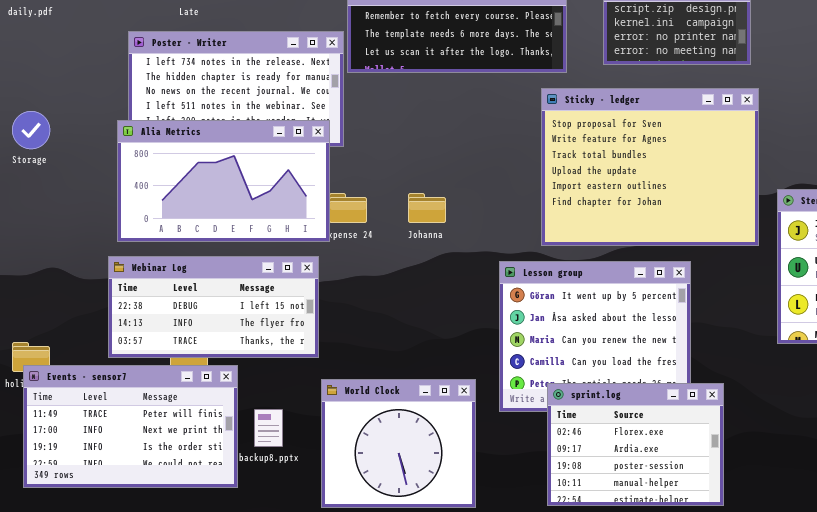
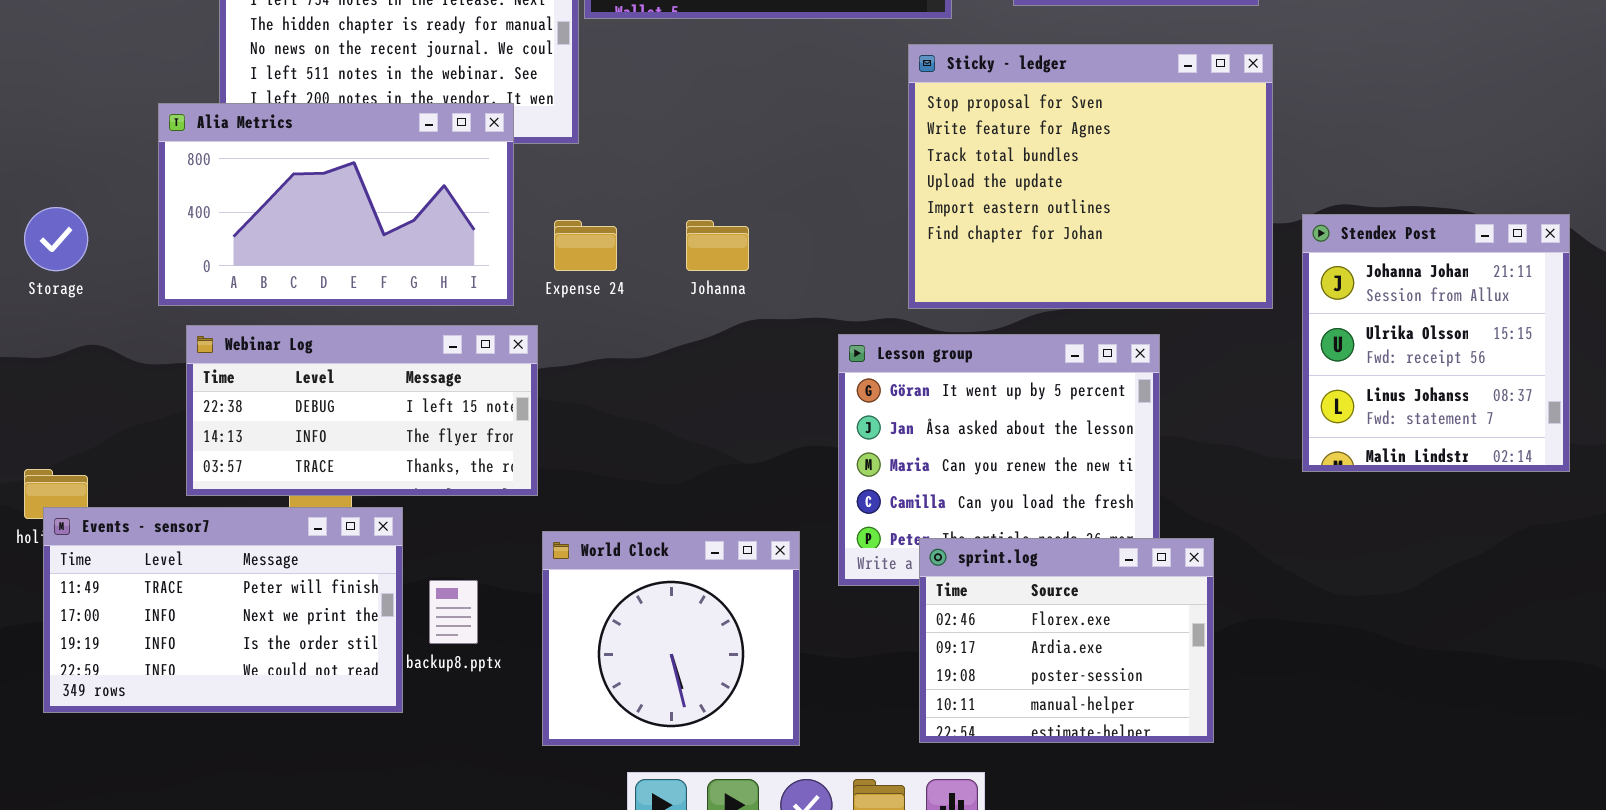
Storage: [12,111,50,149] -> [24,207,88,271], moved
Alia Metrics: [117,120,330,242] -> [158,103,514,306], moved

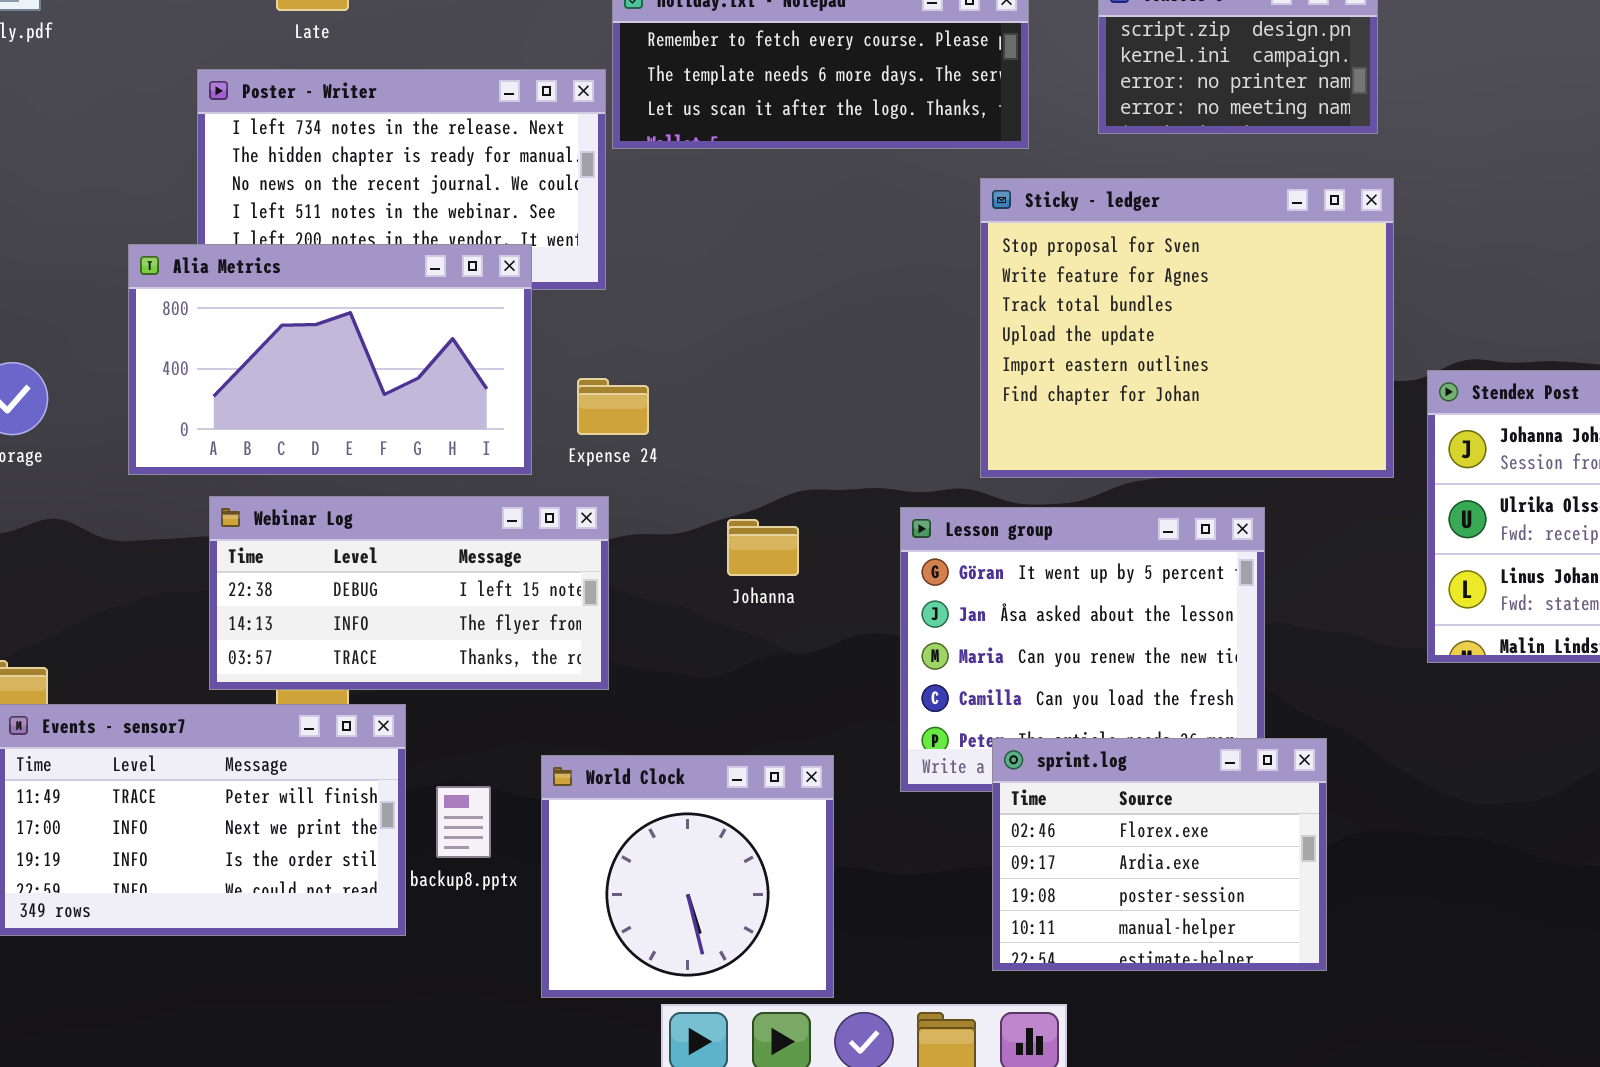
Johanna: [686,220,749,271] -> [727,519,799,576], moved
Webinar Log: [186,325,538,496] -> [209,496,609,690], moved
World Clock: [542,531,800,746] -> [541,755,834,998], moved

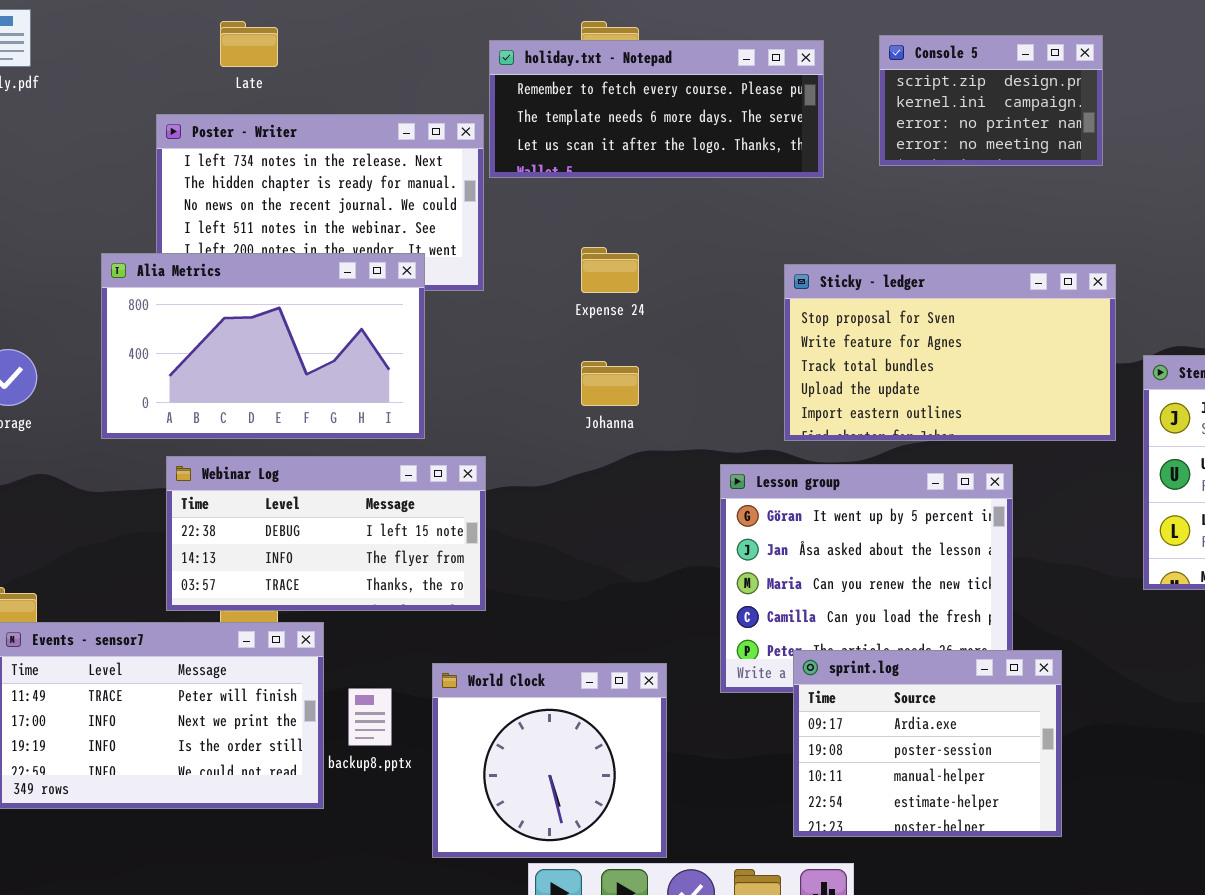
Sticky - ledger: [980,178,1394,478] -> [784,264,1116,441], resized
Expense 24: [577,378,649,435] -> [581,247,639,293], moved
Johanna: [727,519,799,576] -> [581,361,639,406], moved
sprint.log: [992,738,1327,971] -> [793,650,1062,837], scrolled down 1 row

